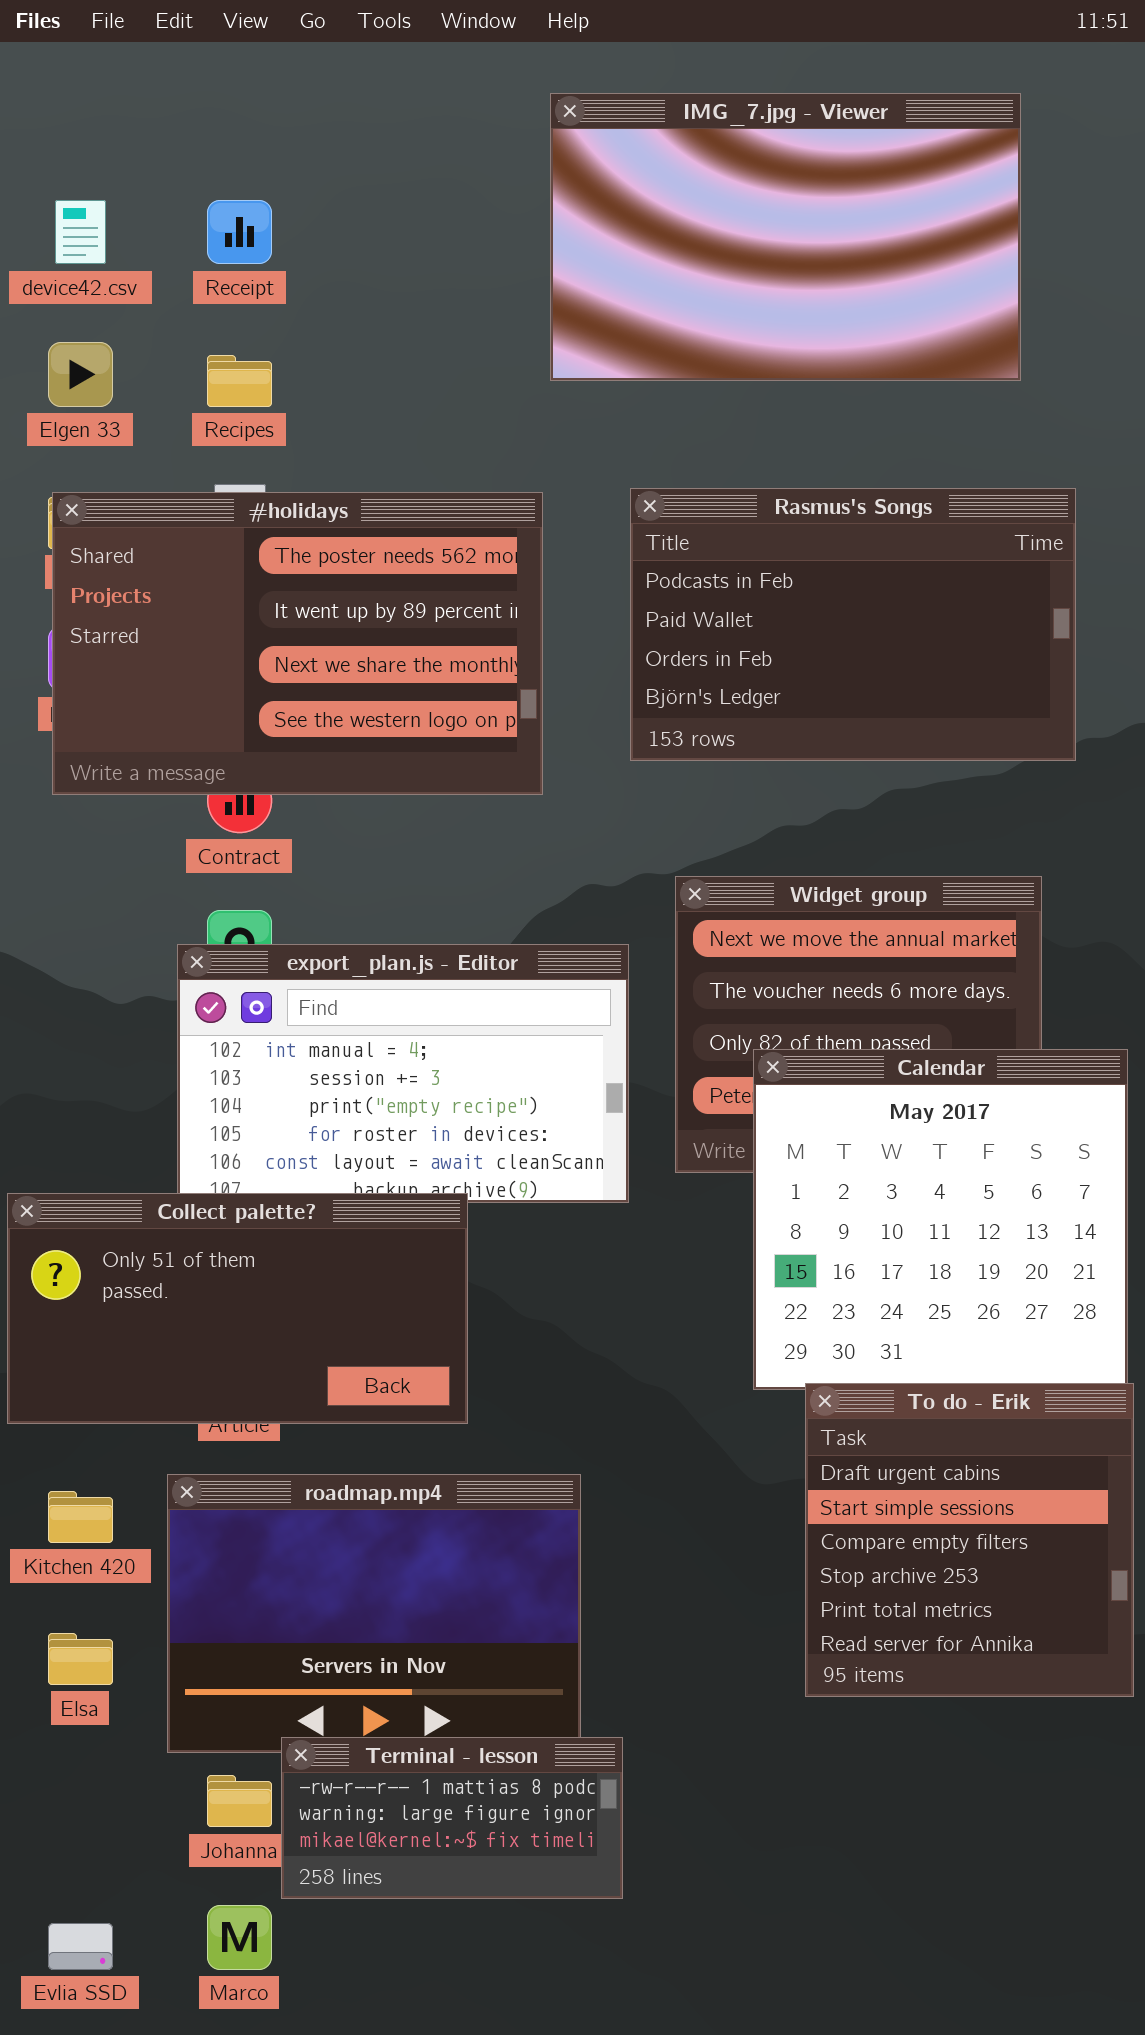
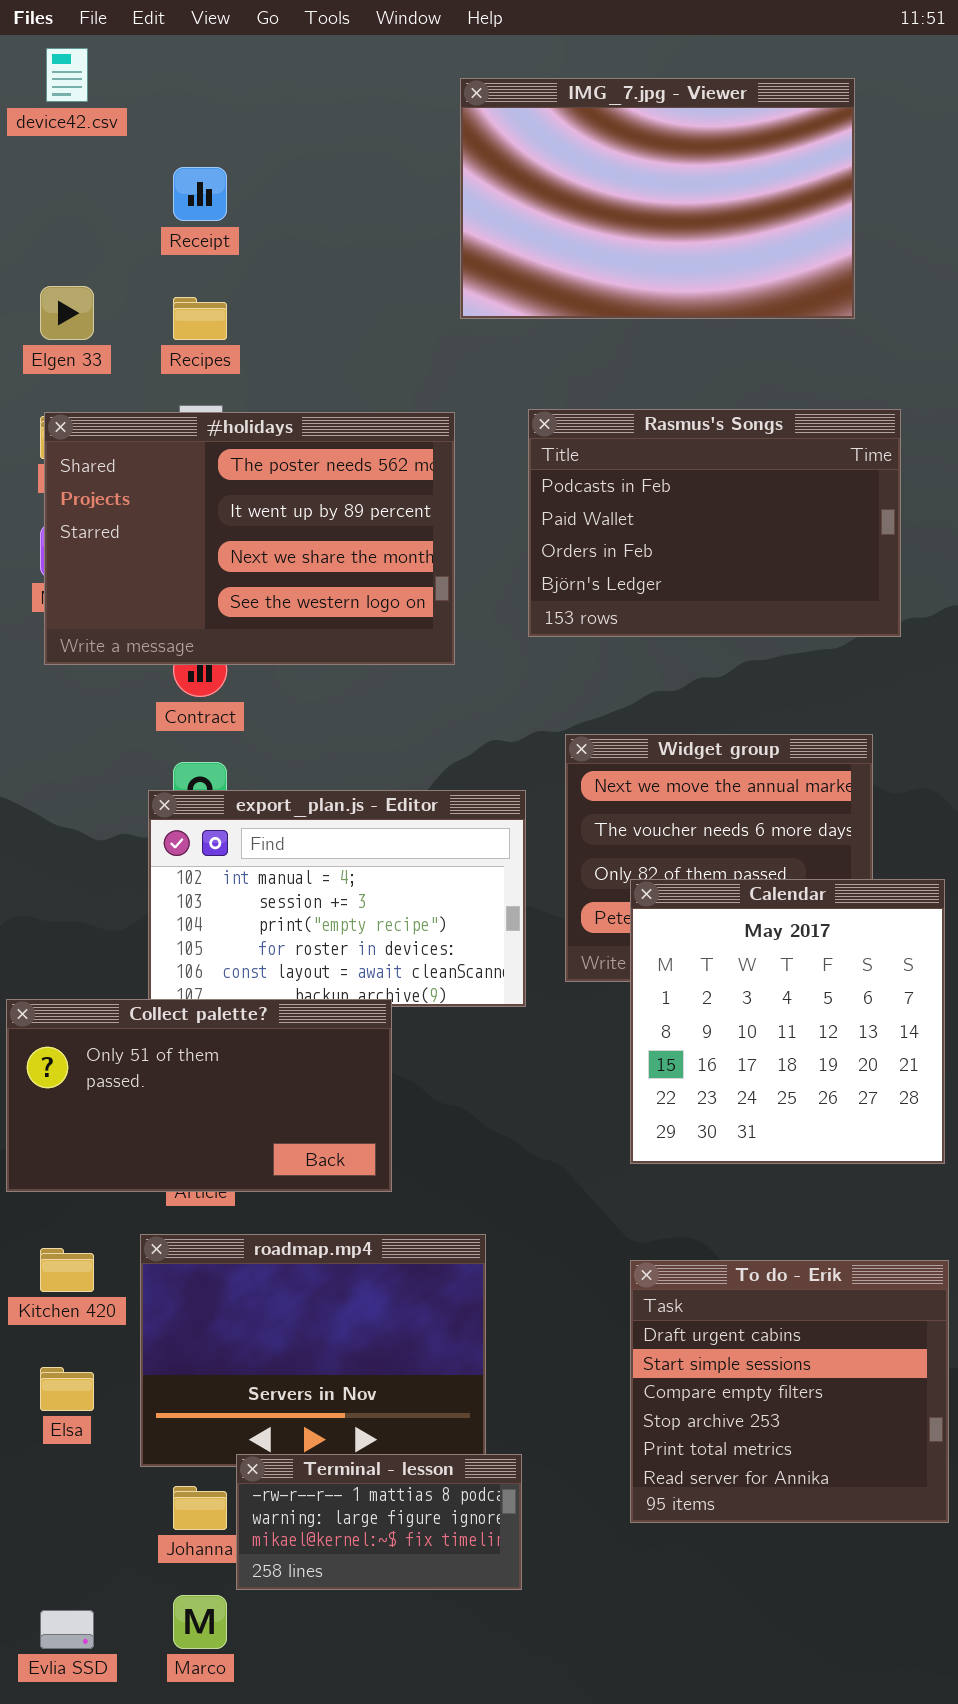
device42.csv: [55,200,106,264] -> [46,48,88,102], moved
To do - Erik: [805,1383,1134,1697] -> [630,1260,949,1523], moved, resized

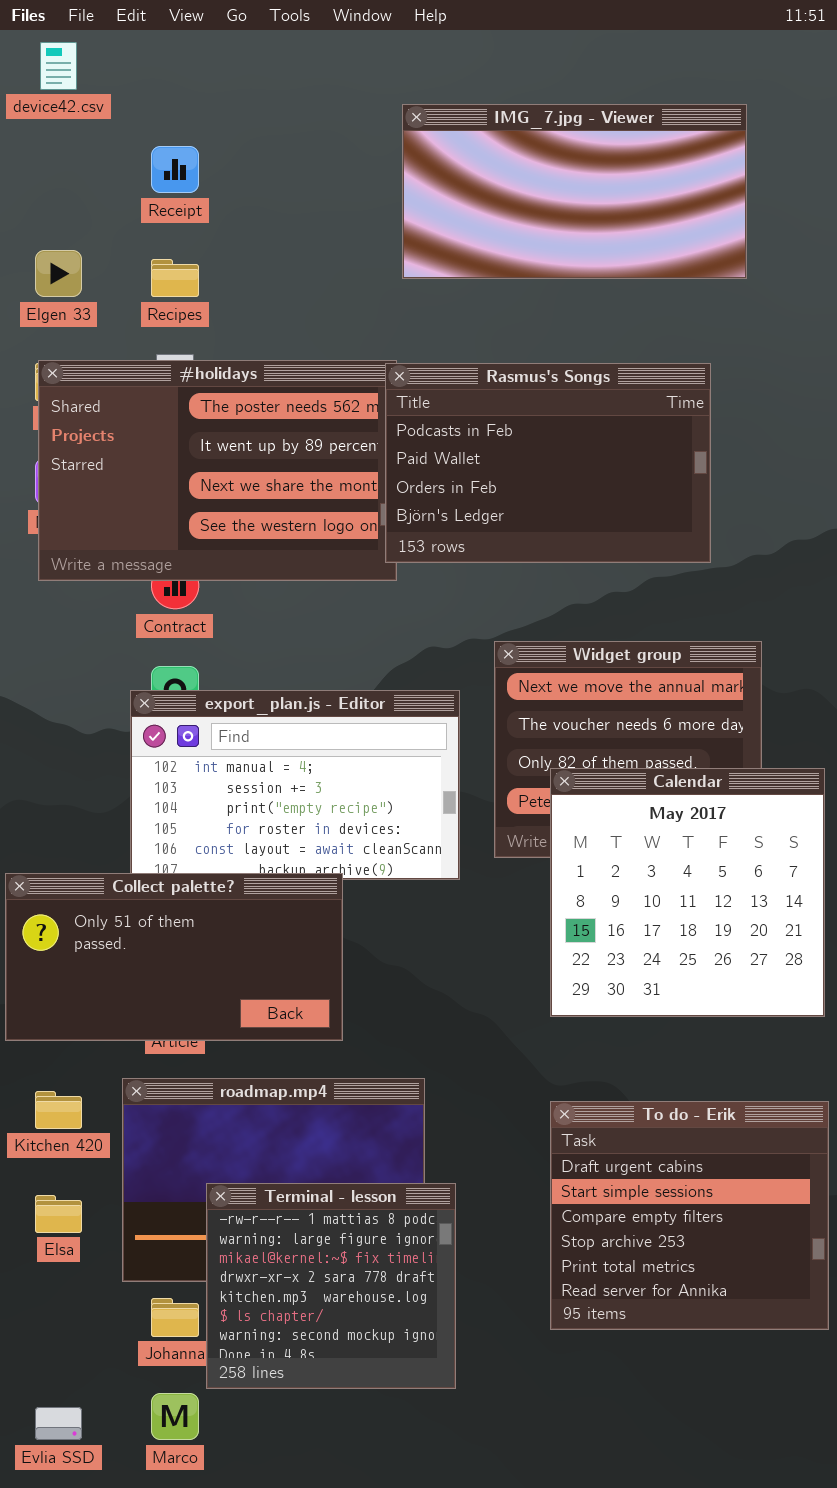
IMG_7.jpg - Viewer: [460,78,855,319] -> [402,104,747,279], resized
Rasmus's Songs: [528,409,901,637] -> [385,363,711,563], moved
Terminal - lesson: [236,1454,522,1590] -> [206,1183,456,1389], resized

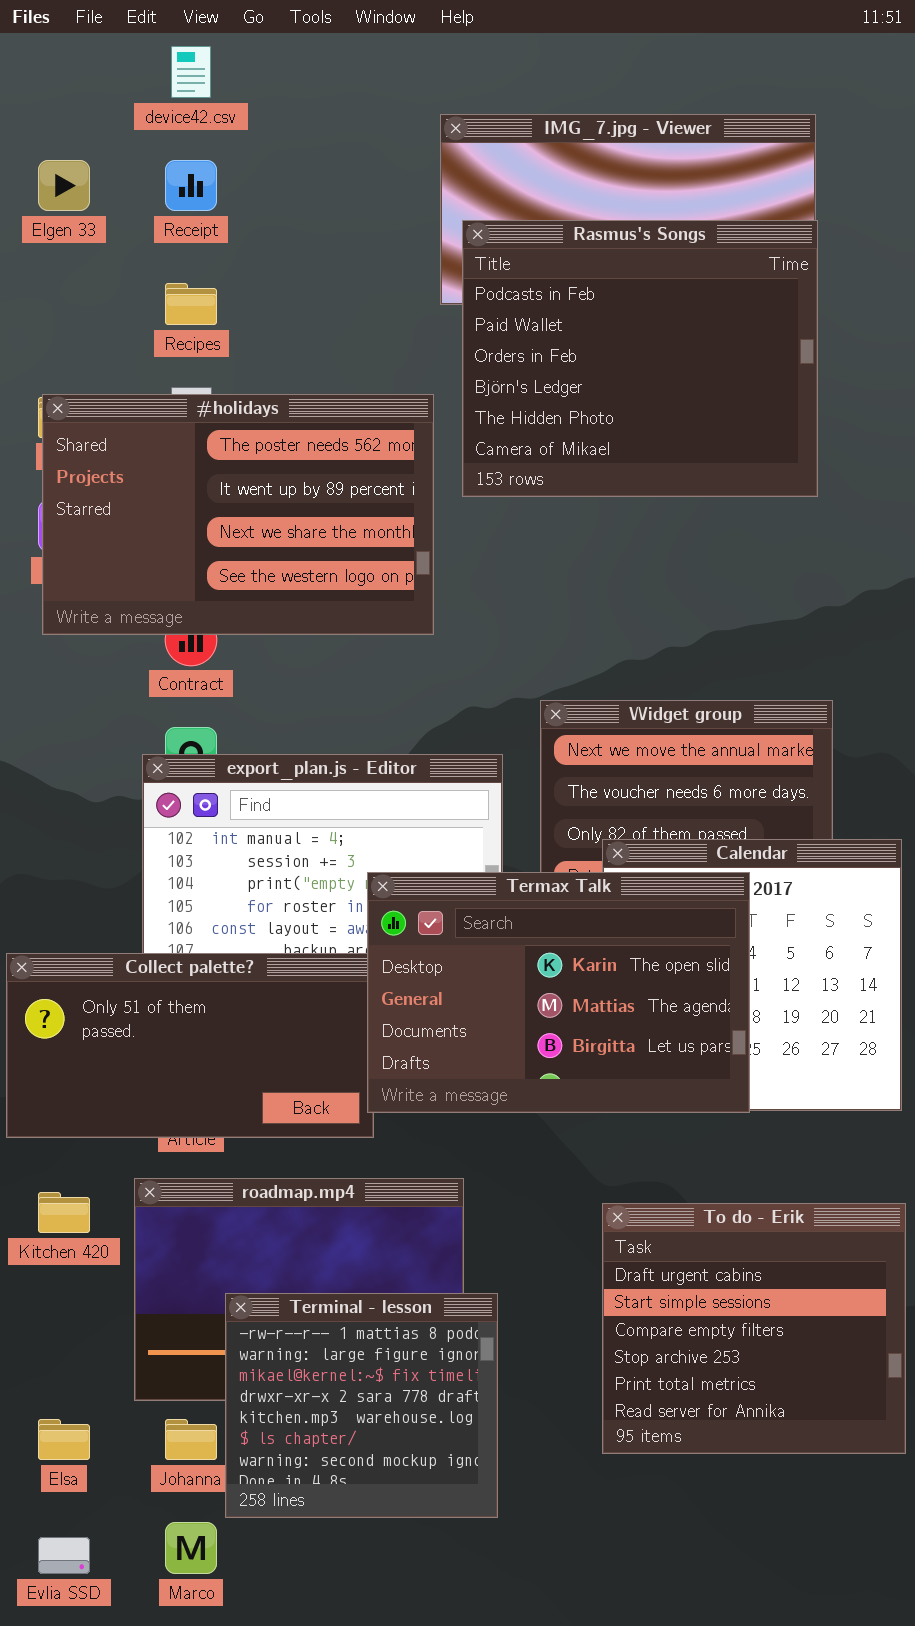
device42.csv: [40,42,77,90] -> [171,46,211,98], moved
Elgen 33: [35,250,82,297] -> [38,160,90,211], moved
Rasmus's Songs: [385,363,711,563] -> [462,220,818,497], moved, resized
Termax Talk: none -> [367,872,750,1113], opened
Elsa: [35,1195,82,1233] -> [38,1419,90,1460], moved

